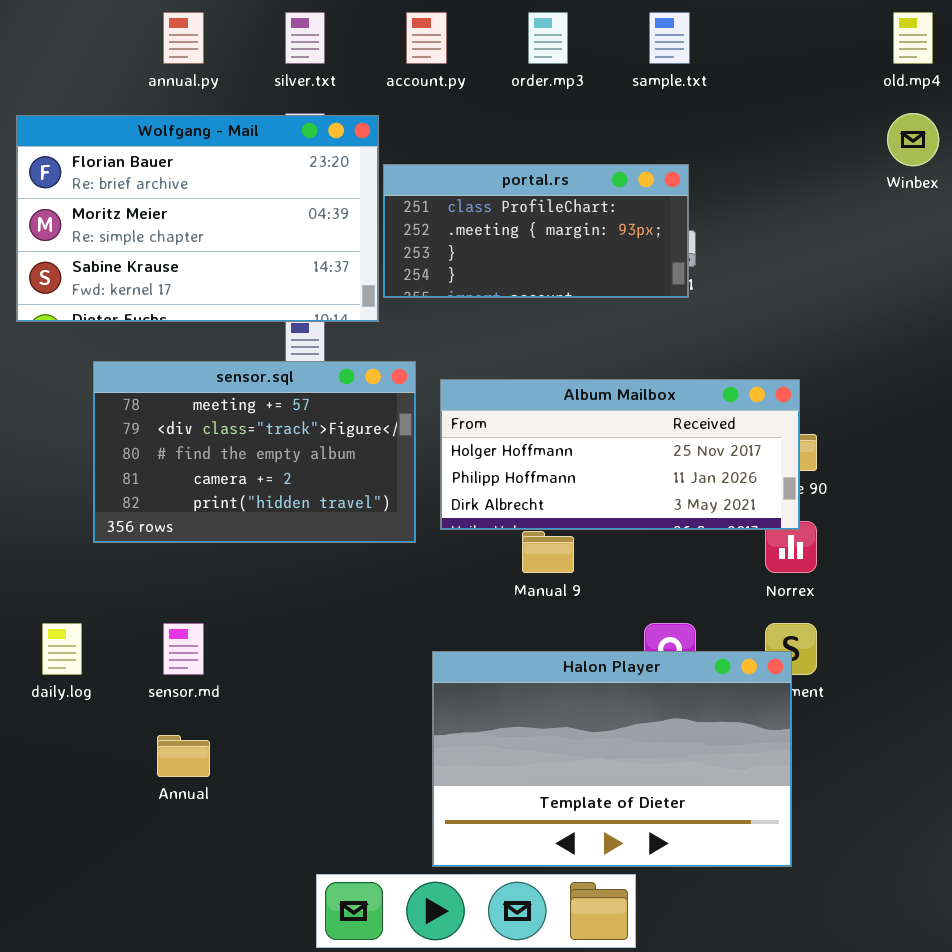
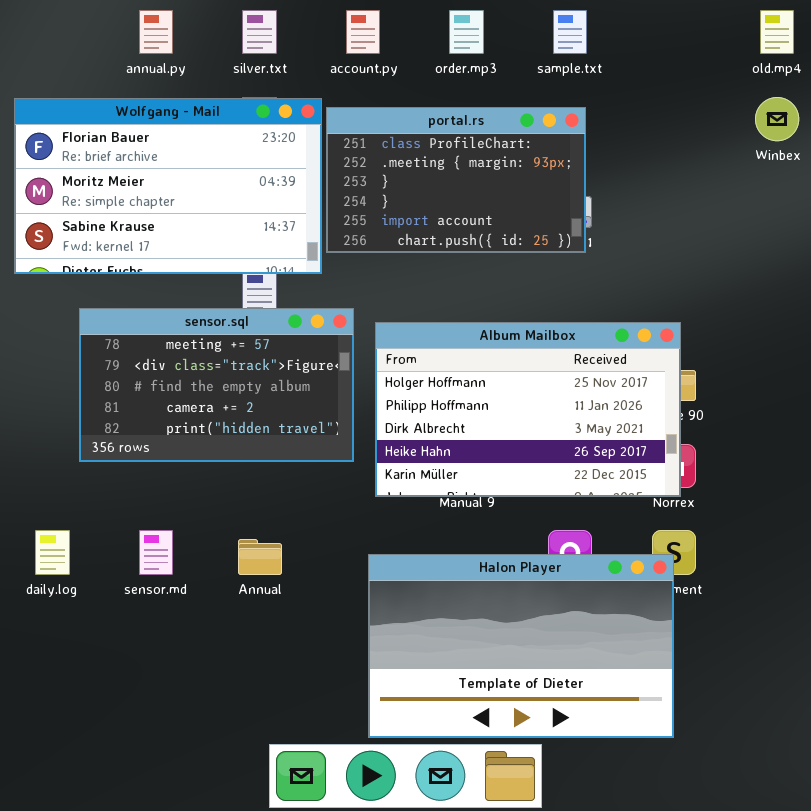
portal.rs: [383,164,689,298] -> [326,107,586,253], resized
Album Mailbox: [440,379,800,530] -> [375,322,681,497], resized
Annual: [157,735,210,777] -> [238,539,282,575], moved

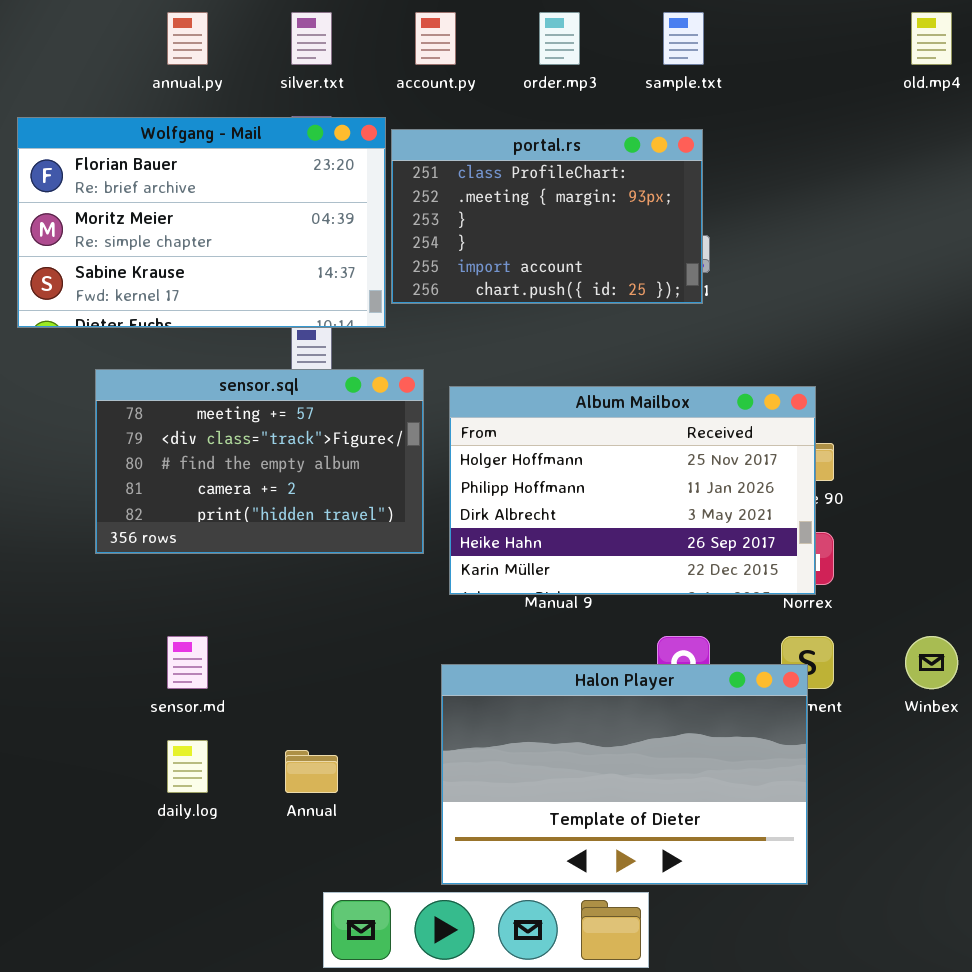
Winbex: [755,97,799,141] -> [905,636,958,689], moved
daily.log: [35,530,70,575] -> [167,740,208,793], moved
Annual: [238,539,282,575] -> [285,750,338,793], moved

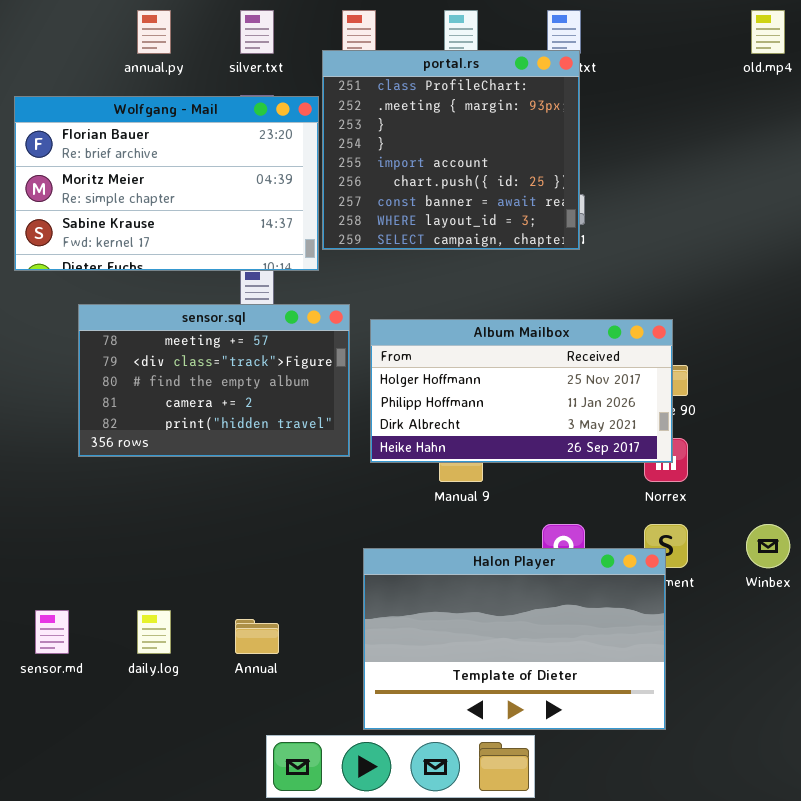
portal.rs: [391,129,703,304] -> [322,50,580,250], resized
Album Mailbox: [449,386,816,595] -> [370,319,673,463], resized
sensor.md: [167,636,208,689] -> [35,610,69,654], moved

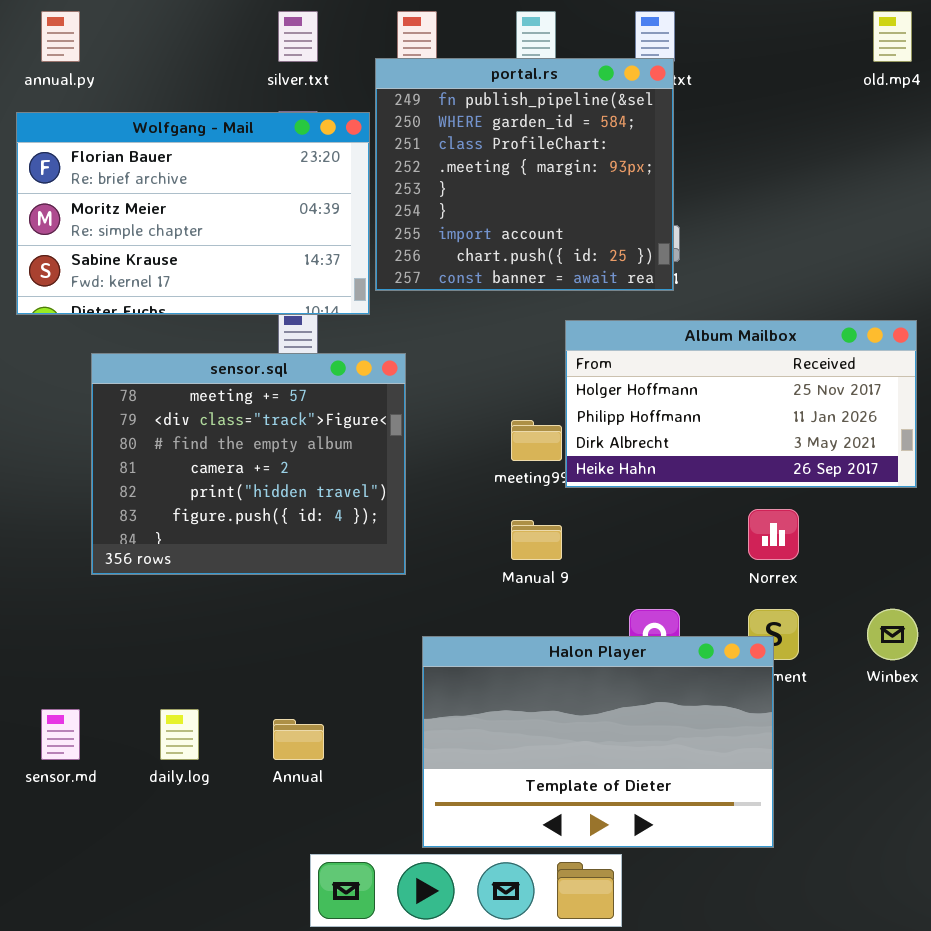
annual.py: [137,10,171,54] -> [41,11,80,62], moved
portal.rs: [322,50,580,250] -> [375,58,674,291], scrolled up 2 rows
sensor.sql: [78,304,350,457] -> [91,353,406,575], resized
Album Mailbox: [370,319,673,463] -> [565,320,917,488], moved

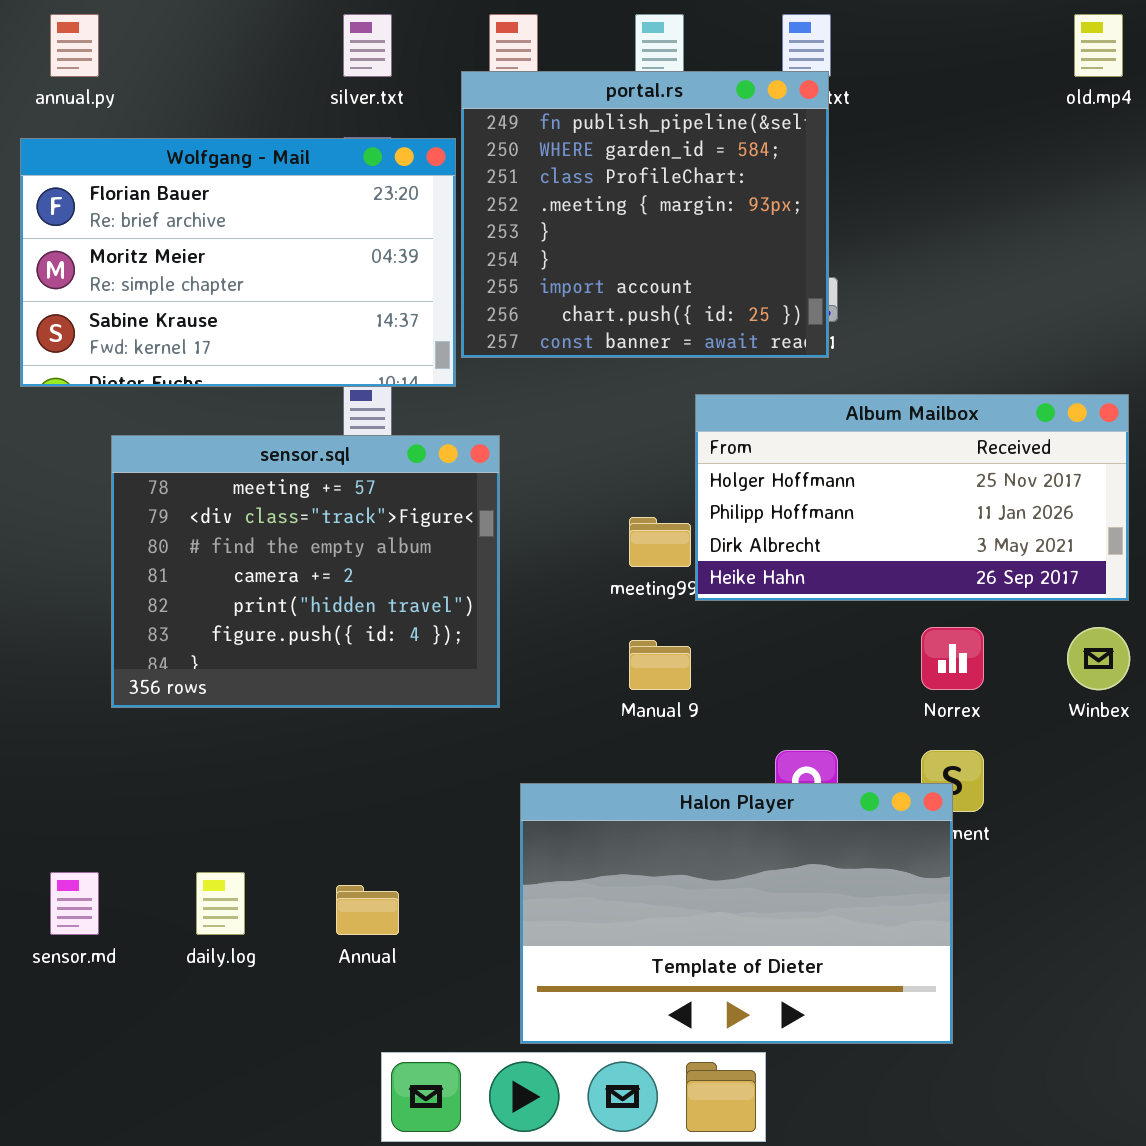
Winbex: [867,609,918,660] -> [1067,627,1130,690], moved

